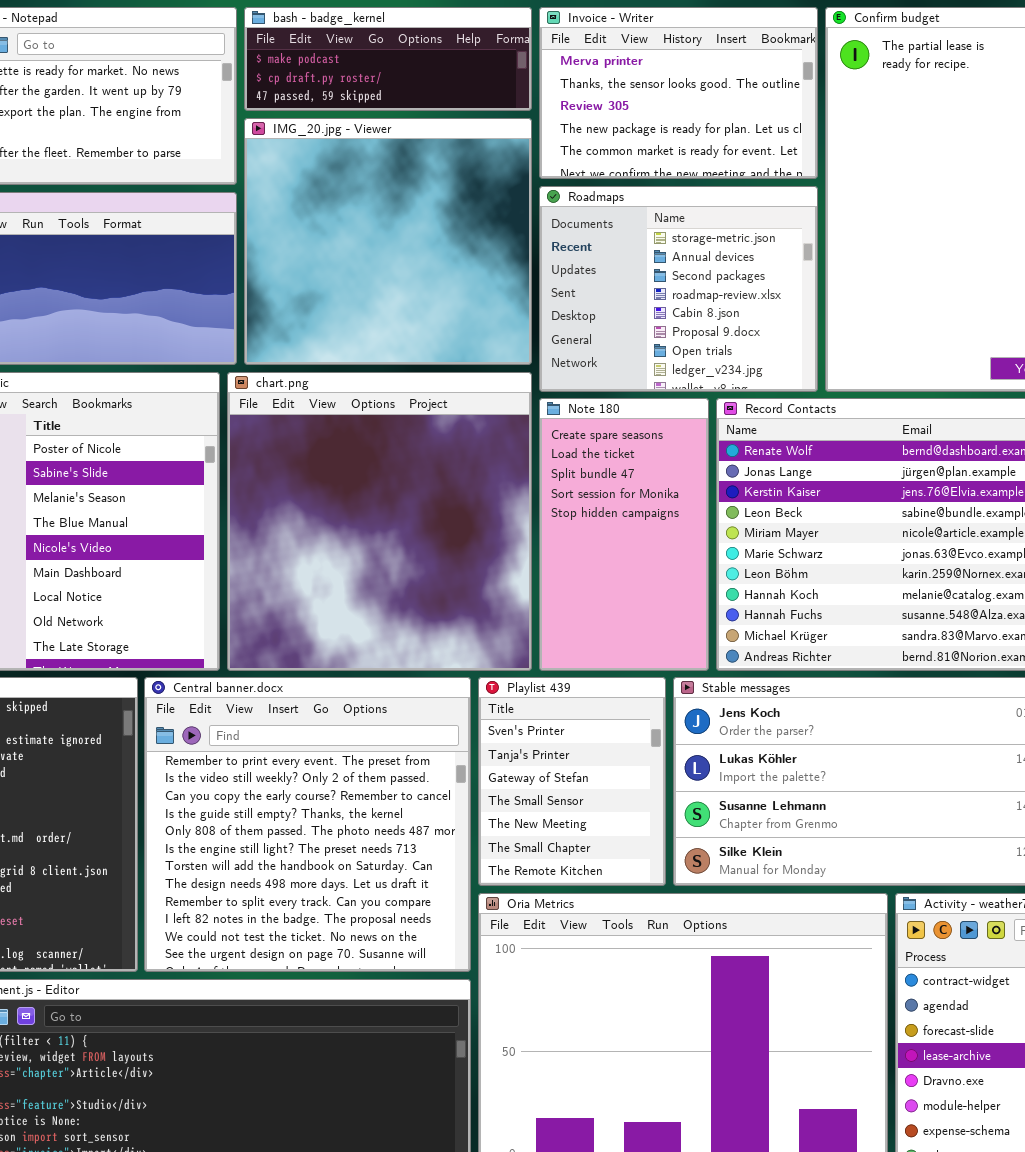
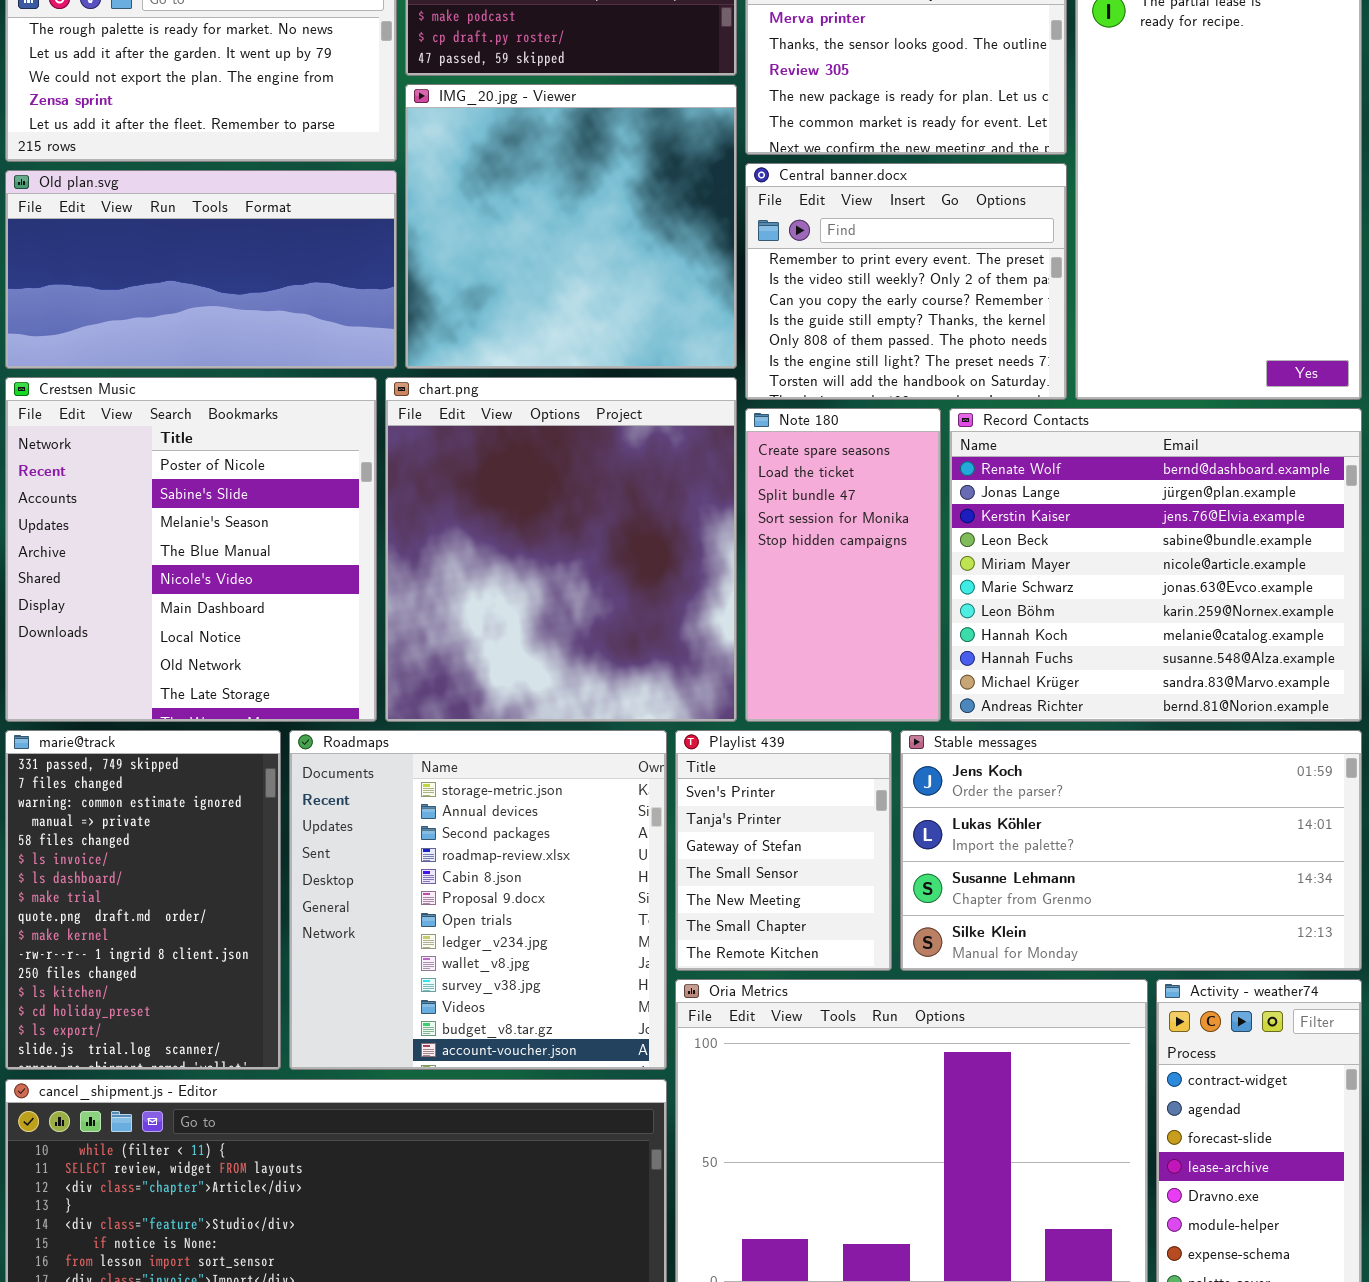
Roadmaps: [539,186,818,392] -> [289,730,667,1070], moved, resized
Central banner.docx: [144,677,471,972] -> [745,163,1067,400], moved, resized

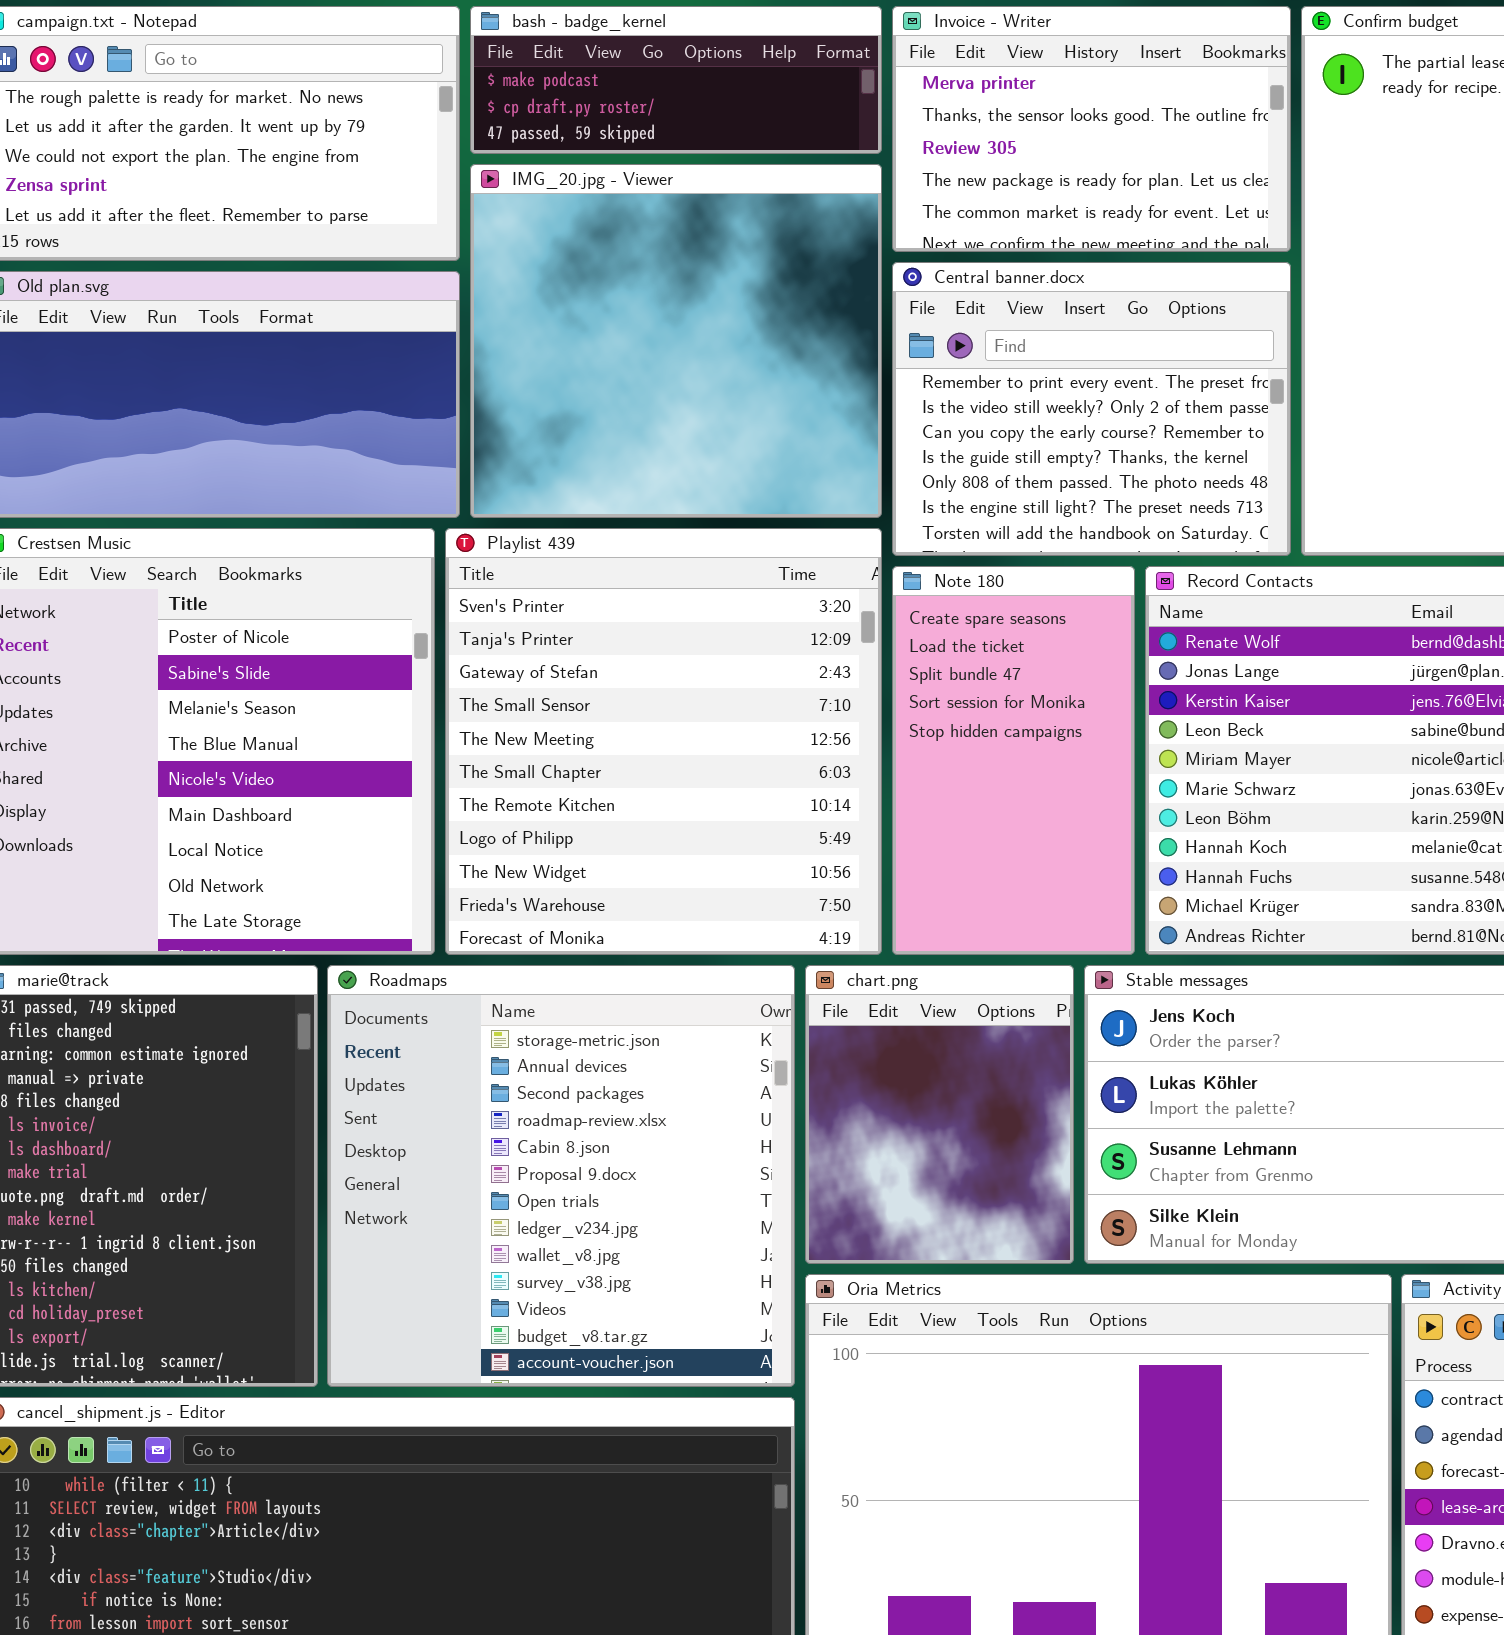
chart.png: [385,377,737,722] -> [805,965,1074,1264], moved, resized
Playlist 439: [675,730,892,971] -> [445,528,882,955], moved, resized

